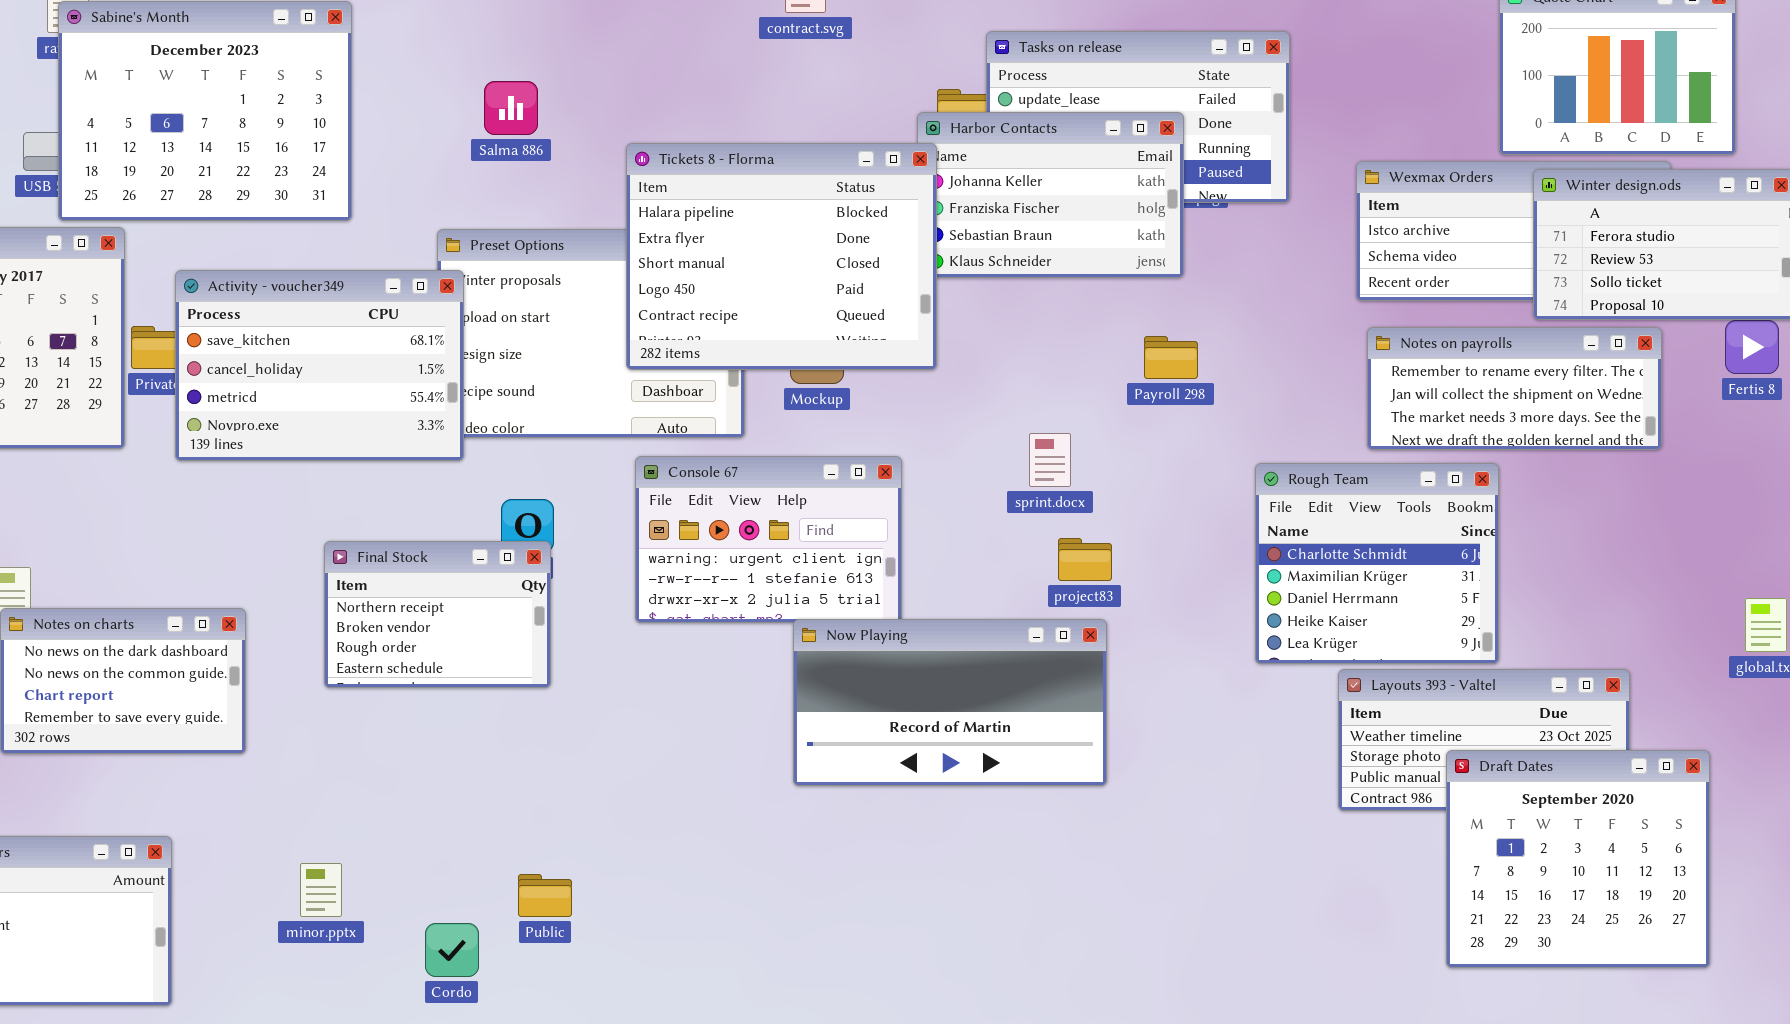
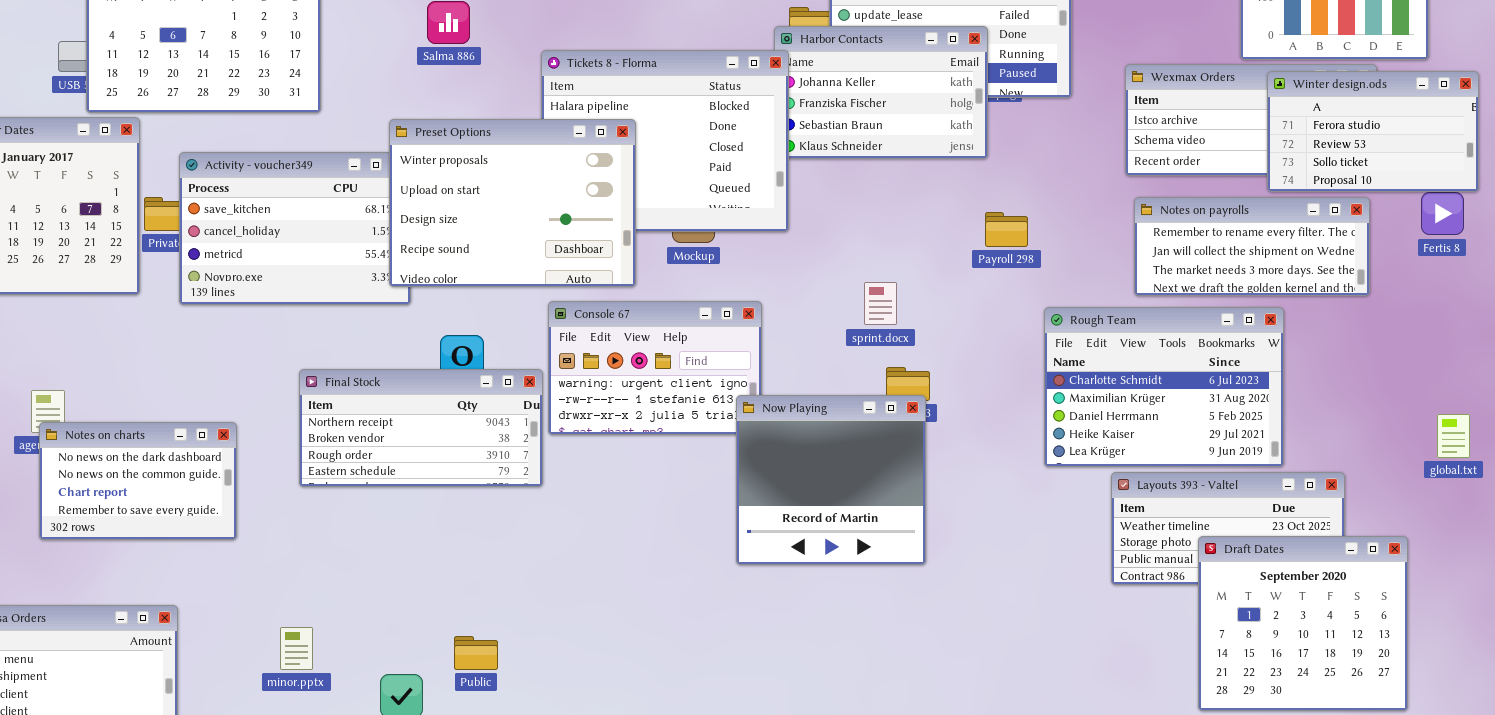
Preset Options: [437,229,745,438] -> [389,119,636,287], raised
Payroll 298: [1144,336,1198,379] -> [985,212,1028,247], moved
Rough Team: [1255,463,1499,664] -> [1044,307,1284,467], resized
Final Stock: [324,541,551,688] -> [299,369,543,487], resized
Now Playing: [793,619,1107,786] -> [736,395,926,565], resized

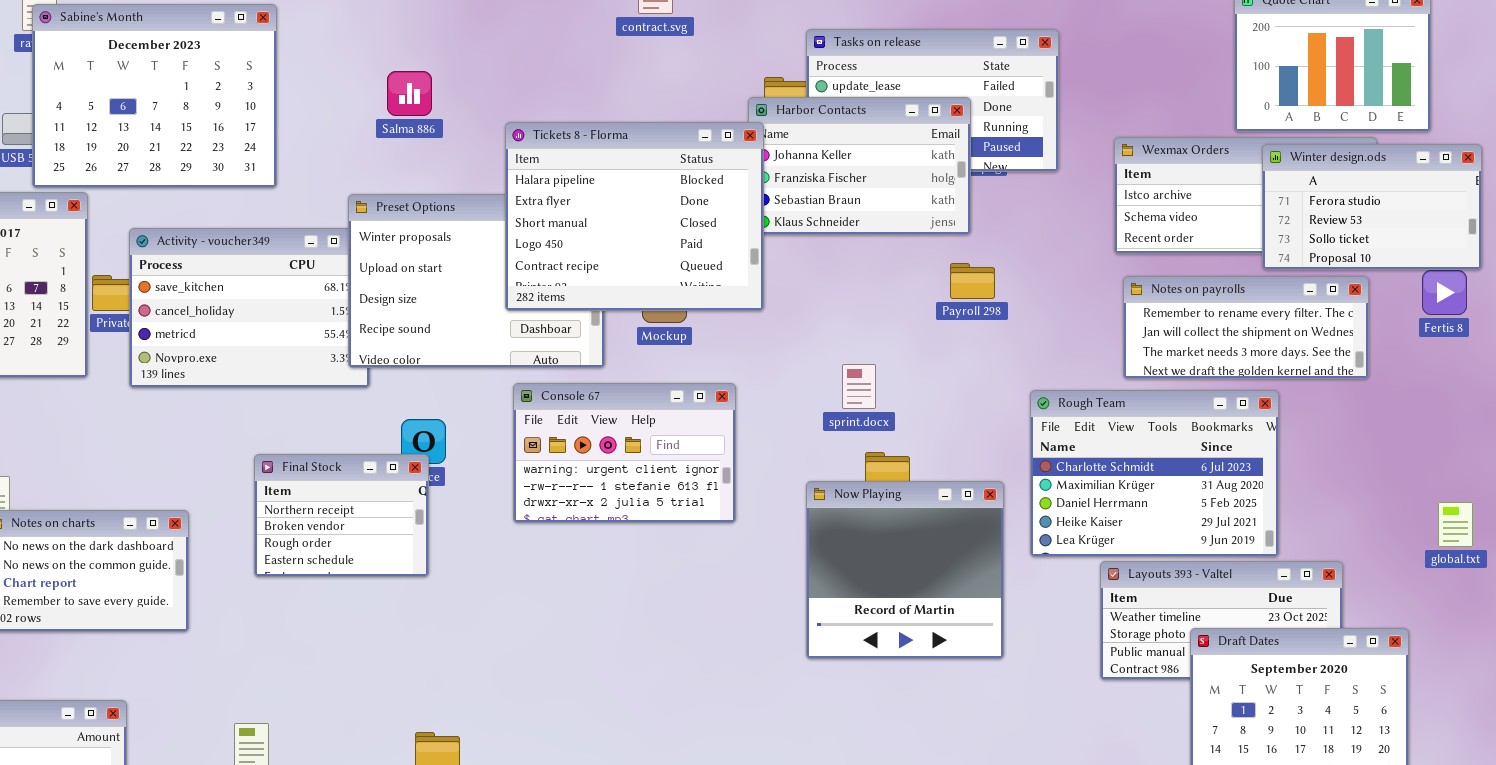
Tickets 8 - Florma: [541,50,789,232] -> [505,122,764,311], raised
Payroll 298: [985,212,1028,247] -> [950,263,995,299], moved
Final Stock: [299,369,543,487] -> [254,454,429,577], resized
Now Playing: [736,395,926,565] -> [806,481,1004,659], moved

